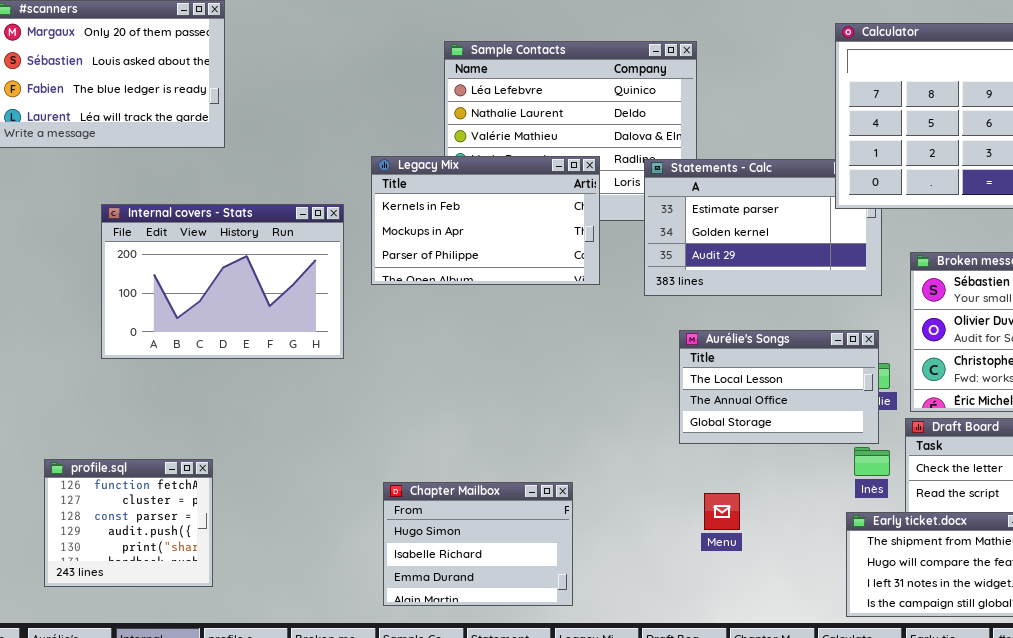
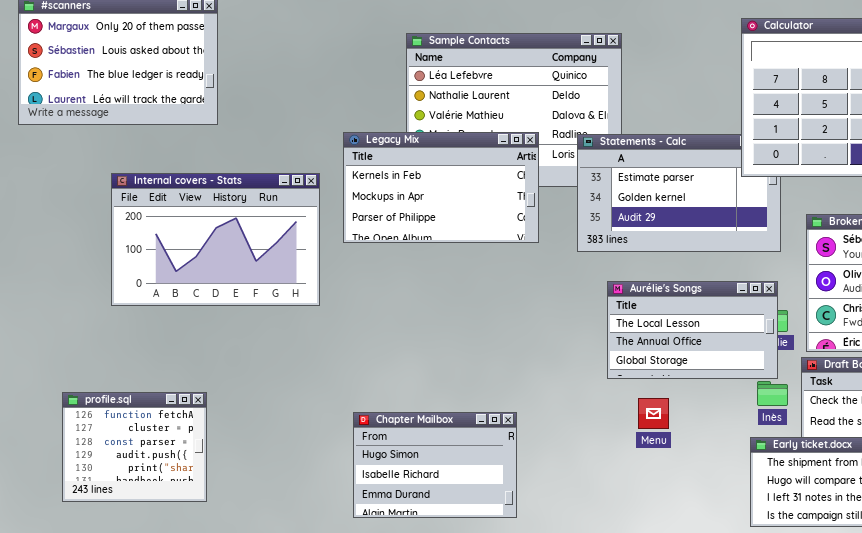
Menu: [704,493,740,530] -> [638,398,669,429], moved

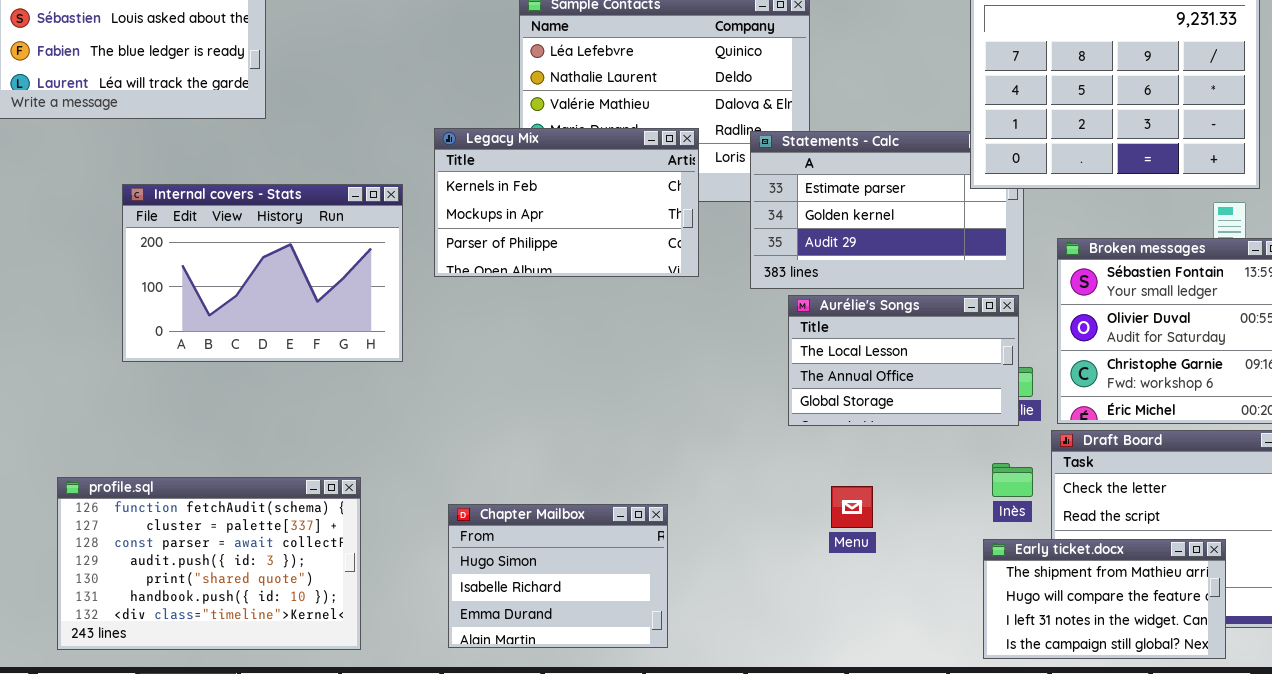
Aurélie's Songs: [607,281,778,379] -> [788,295,1019,426], moved
profile.sql: [62,392,207,502] -> [57,477,361,650], resized

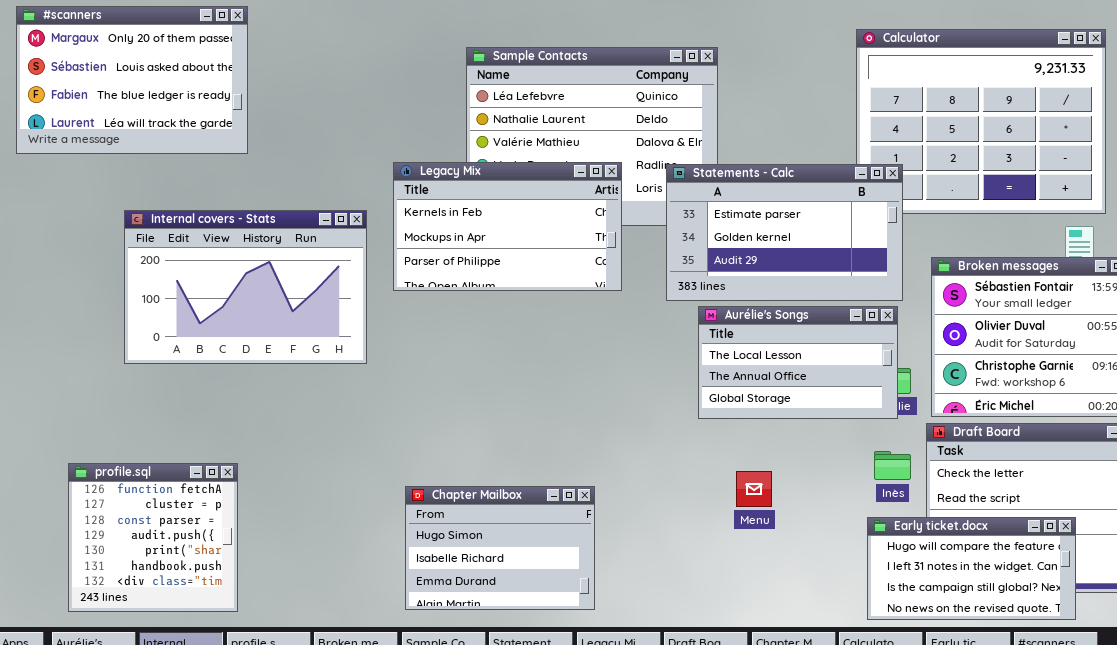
Statements - Calc: [750,131,1024,289] -> [666,164,903,301], raised
profile.sql: [57,477,361,650] -> [68,463,238,612], resized
Early ticket.docx: [983,539,1226,659] -> [867,517,1076,620], scrolled down 1 row

